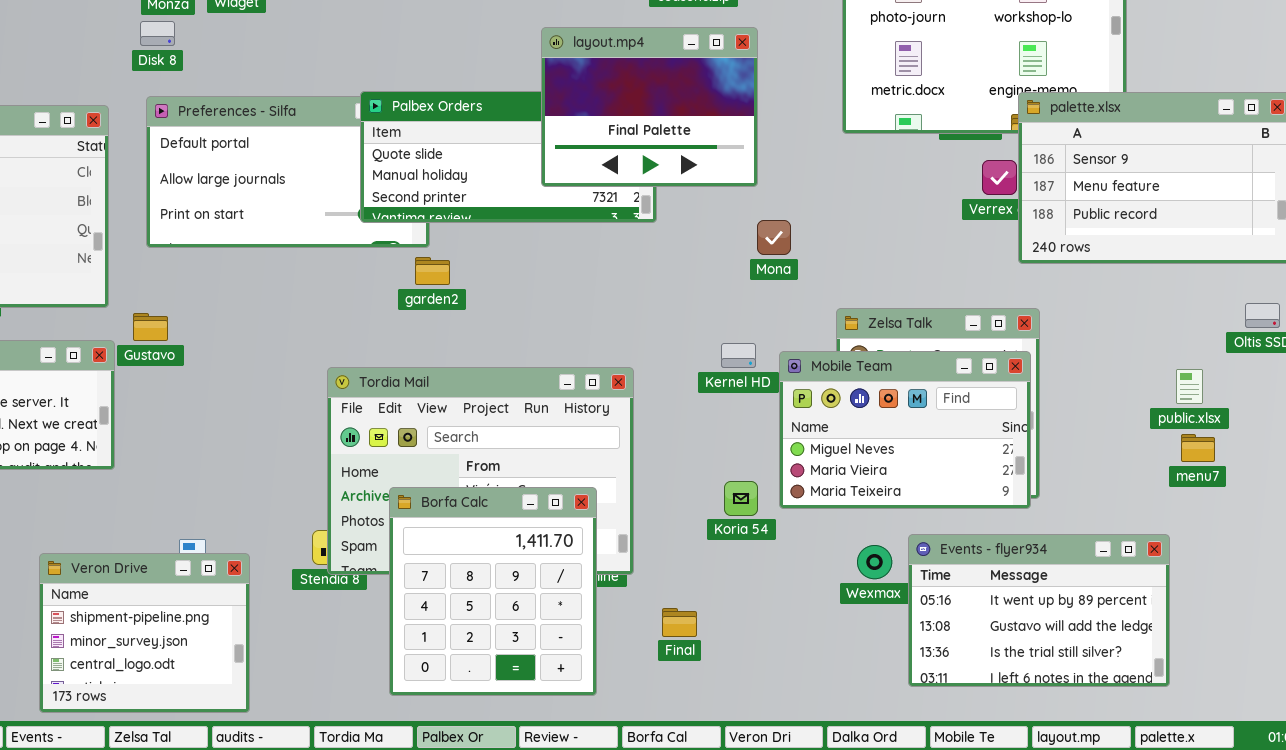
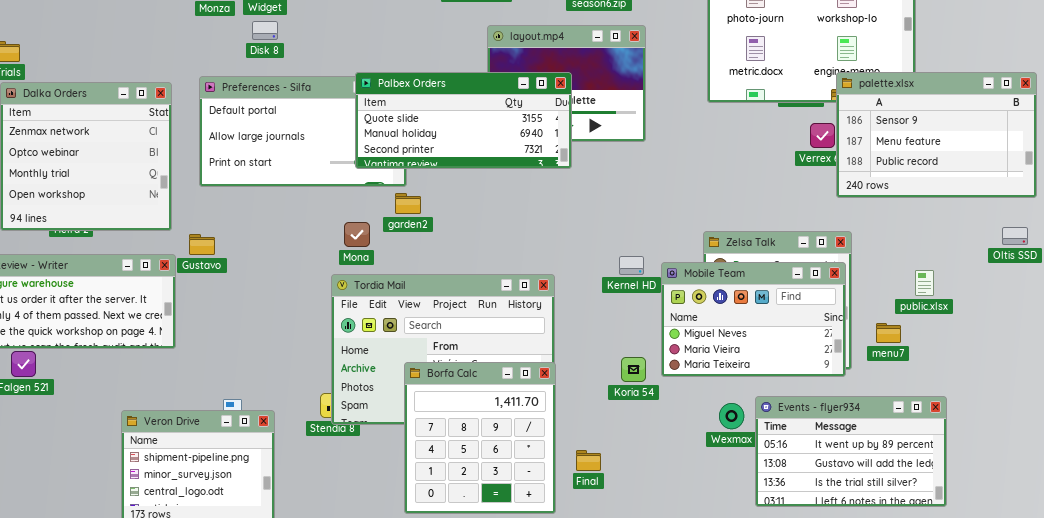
Disk 8: [140,21,175,46] -> [252,21,278,40], moved
Palbex Orders: [360,91,657,223] -> [355,72,572,169], raised
Mona: [757,220,791,255] -> [344,222,370,247], moved
public.xlsx: [1176,369,1203,404] -> [915,270,934,296], moved
menu7: [1181,434,1215,462] -> [876,323,901,343], moved
Borfa Calc: [389,487,597,696] -> [404,362,556,514], moved

